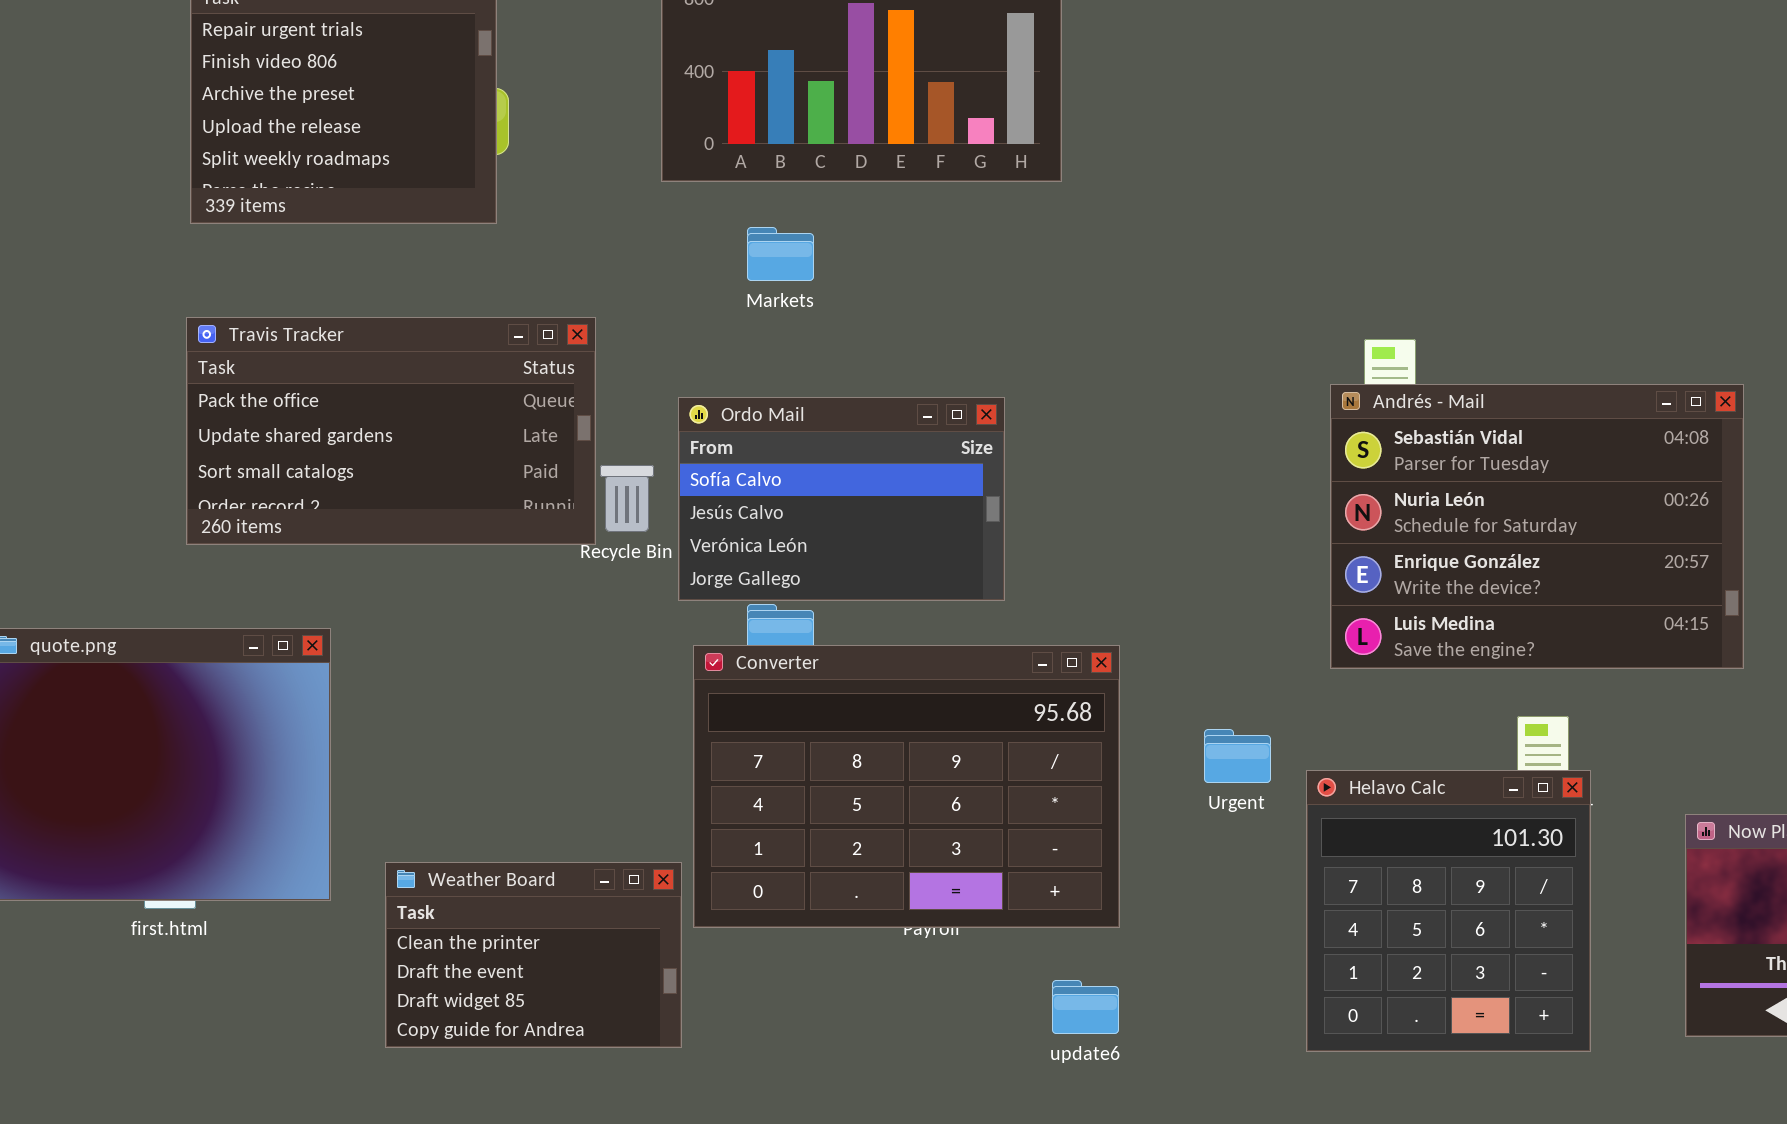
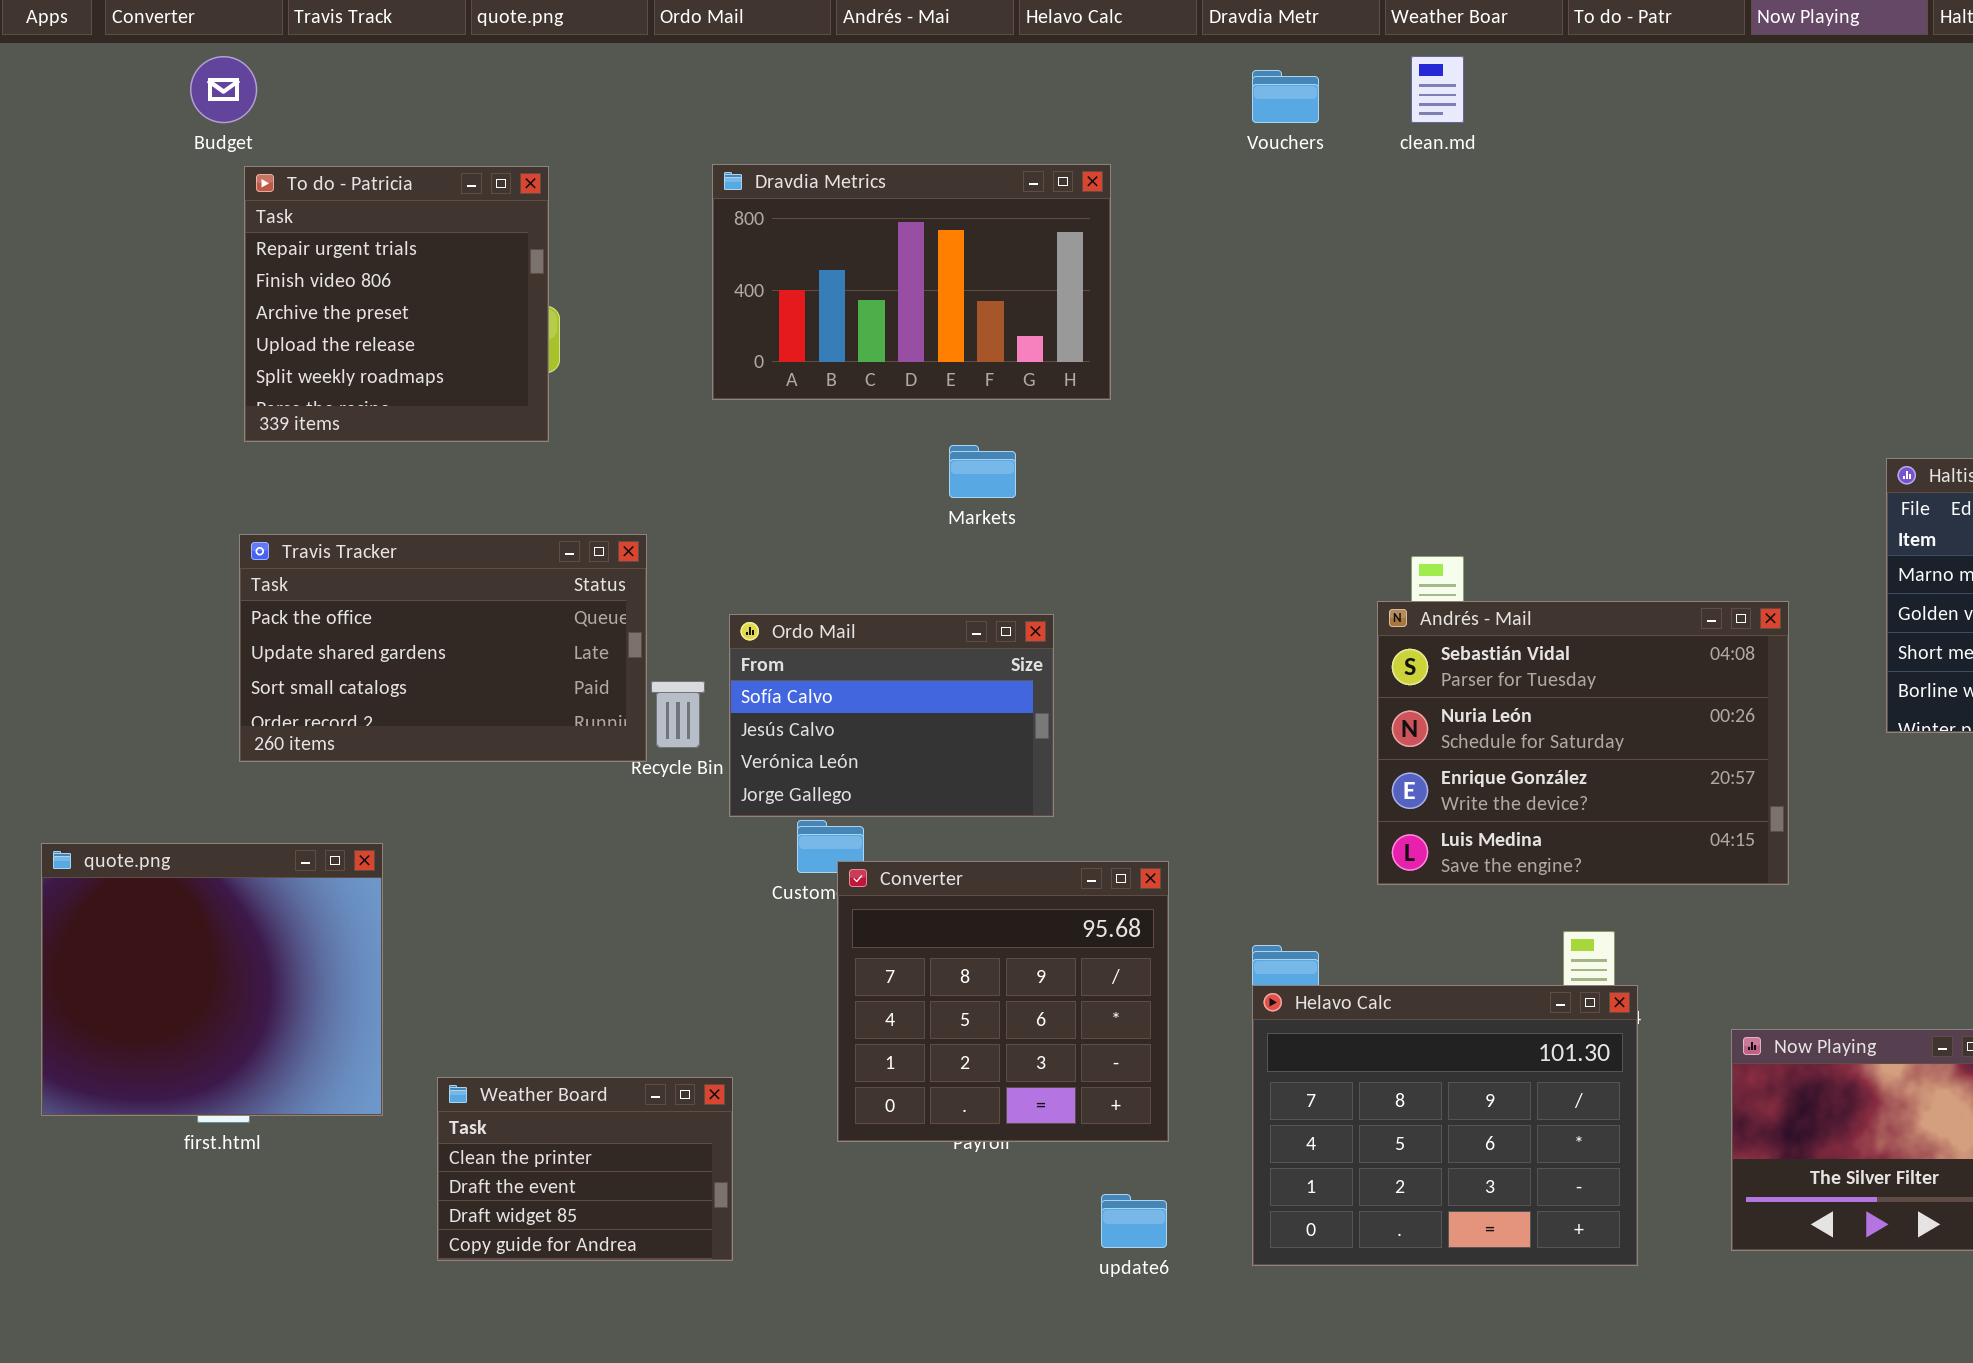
Markets: [747,227,814,281] -> [949,445,1016,498], moved
Converter: [693,645,1120,928] -> [837,861,1169,1142], resized
Helavo Calc: [1306,770,1591,1052] -> [1252,985,1638,1266], resized

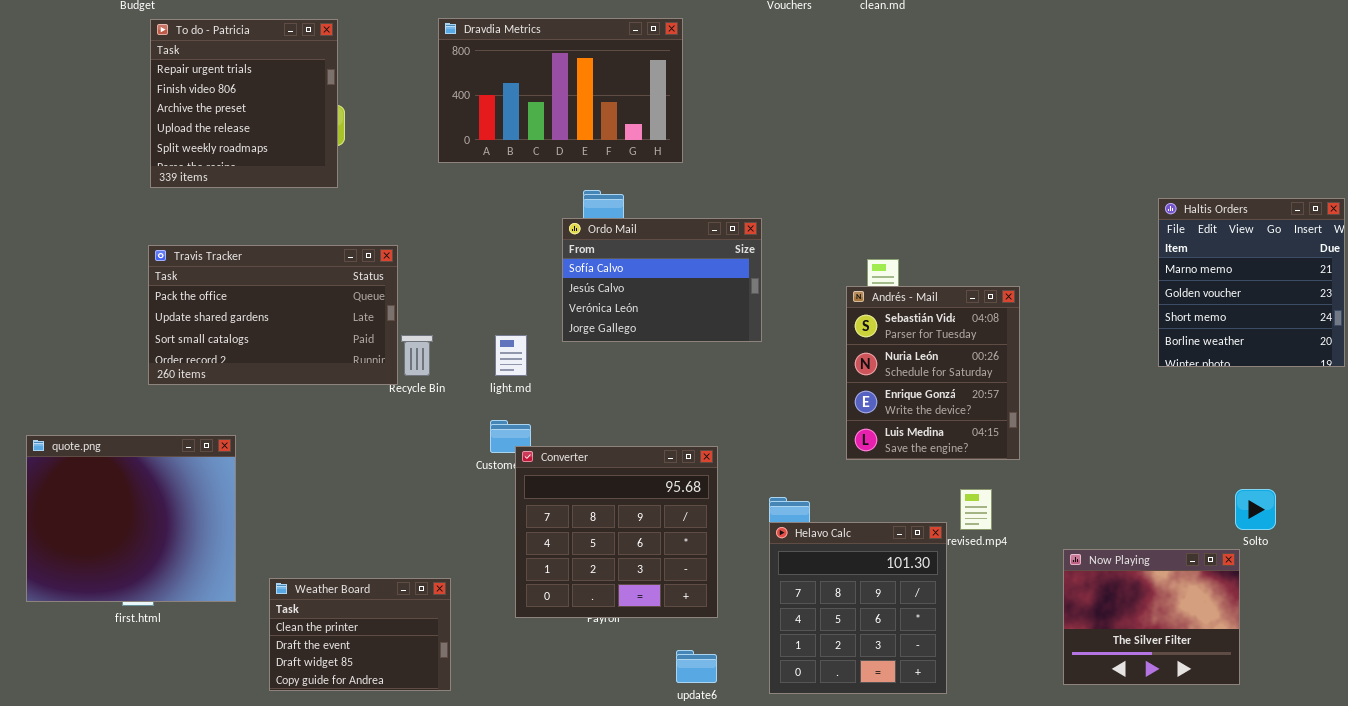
Andrés - Mail: [1377,601,1789,885] -> [846,286,1020,460], resized
Ordo Mail: [729,614,1054,817] -> [562,218,762,342], moved
Helavo Calc: [1252,985,1638,1266] -> [769,522,947,694], resized

